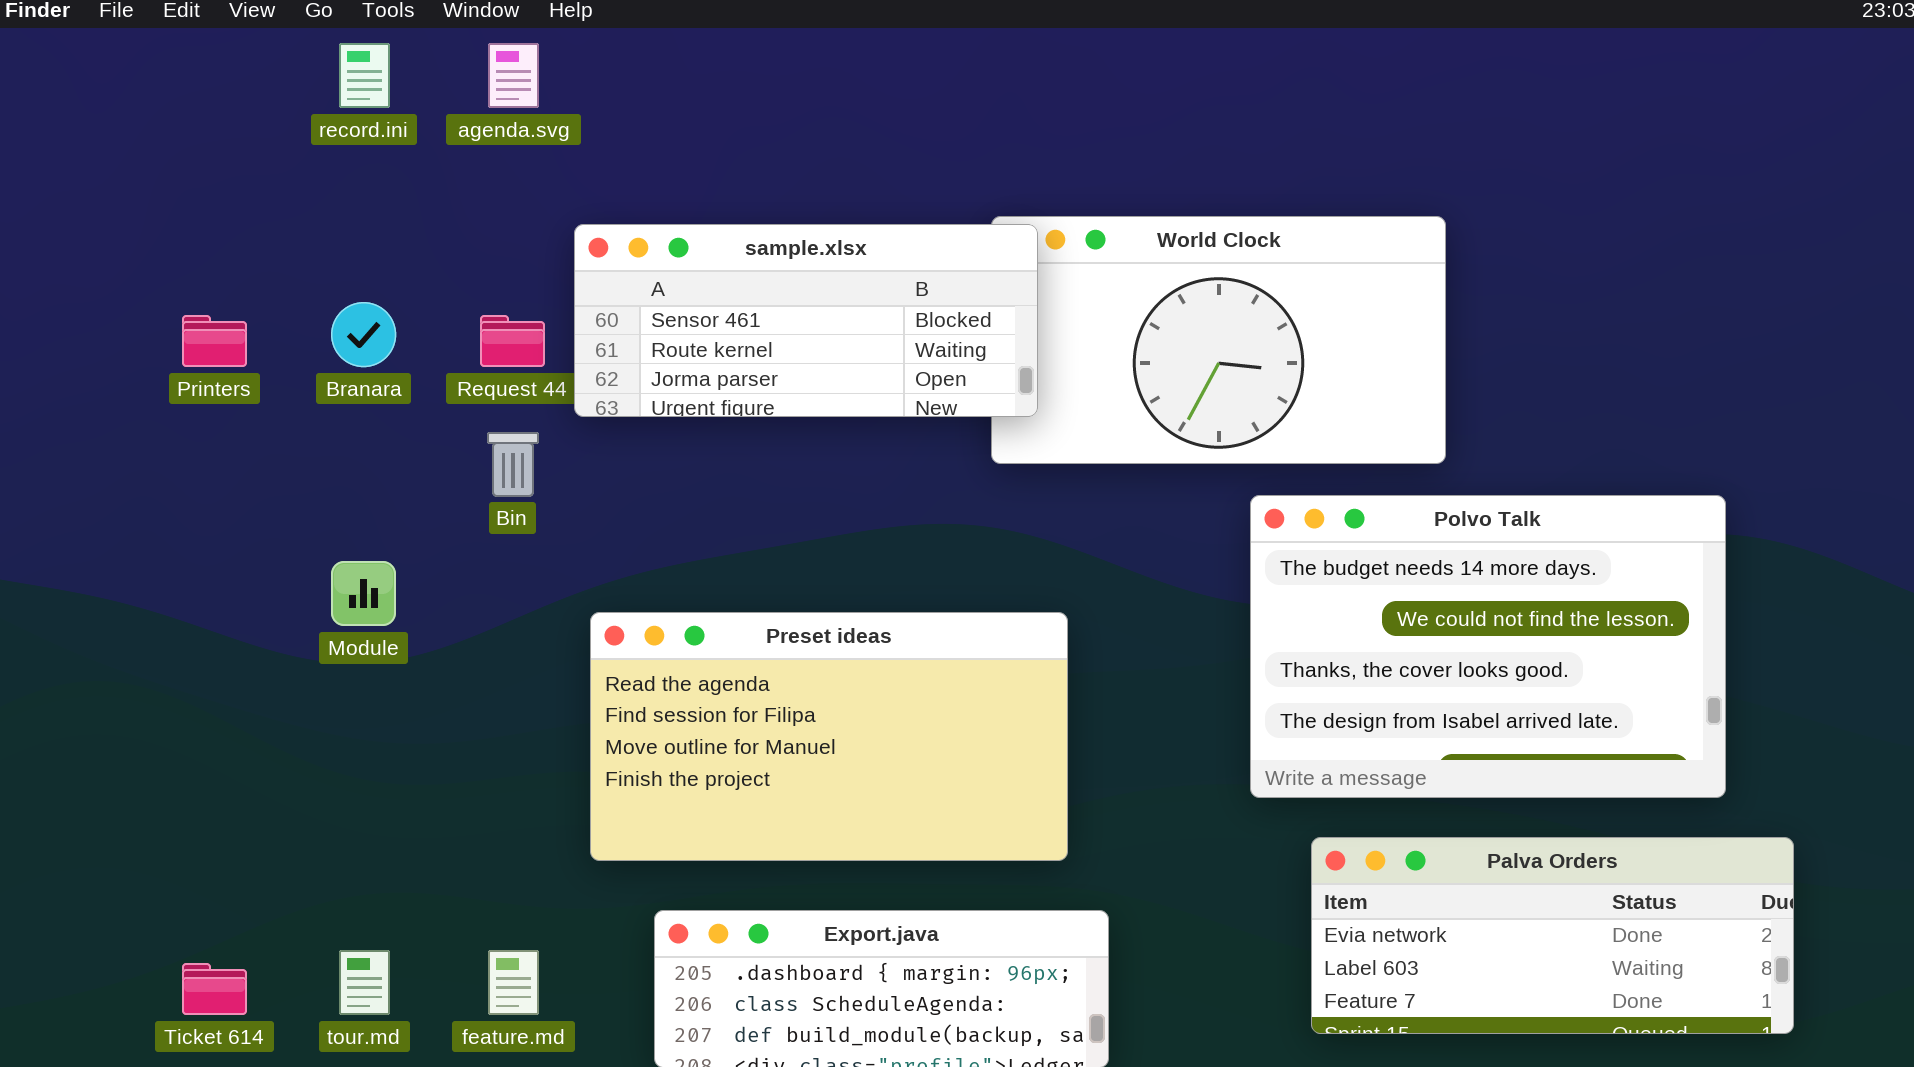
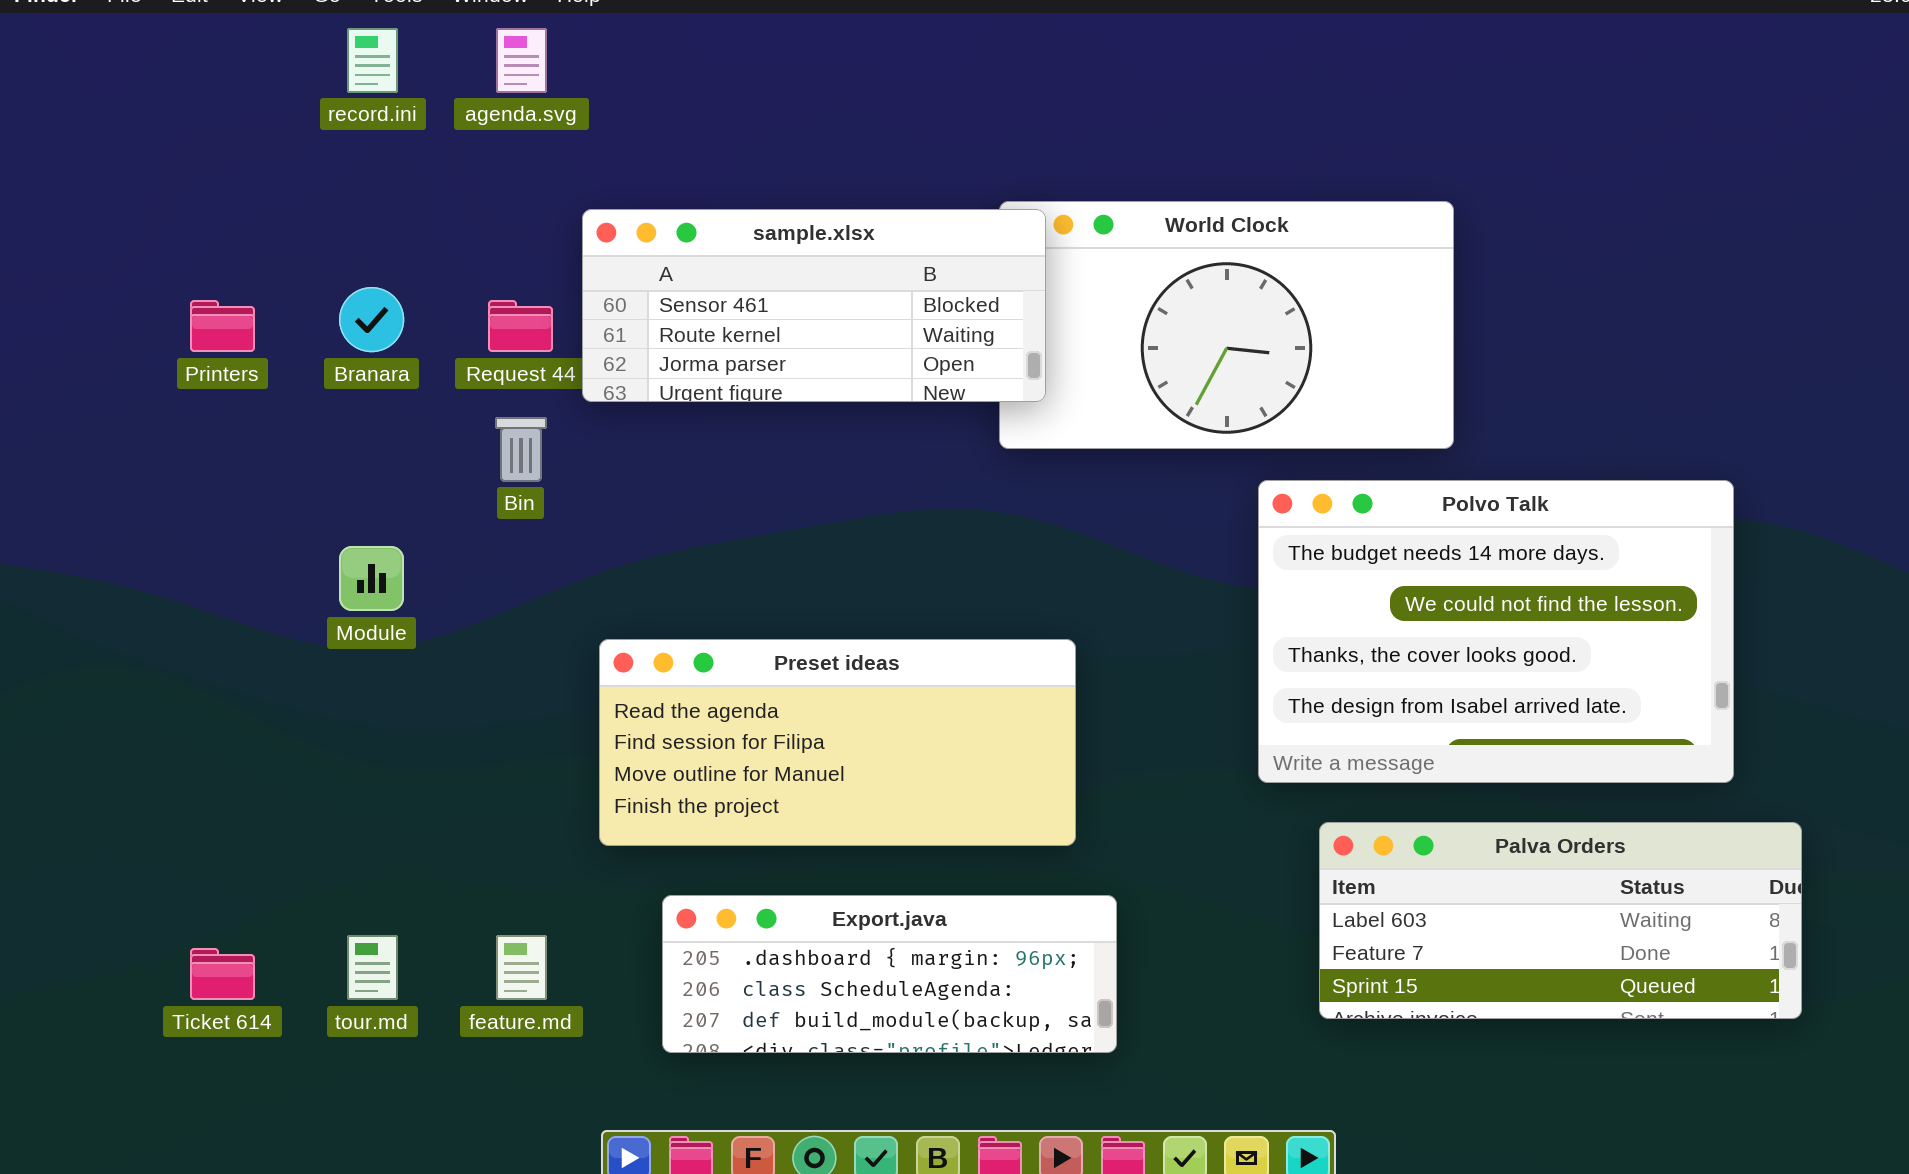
Preset ideas: [590,612,1068,861] -> [599,639,1076,846], resized
Palva Orders: [1311,837,1794,1034] -> [1319,822,1802,1019], scrolled down 1 row

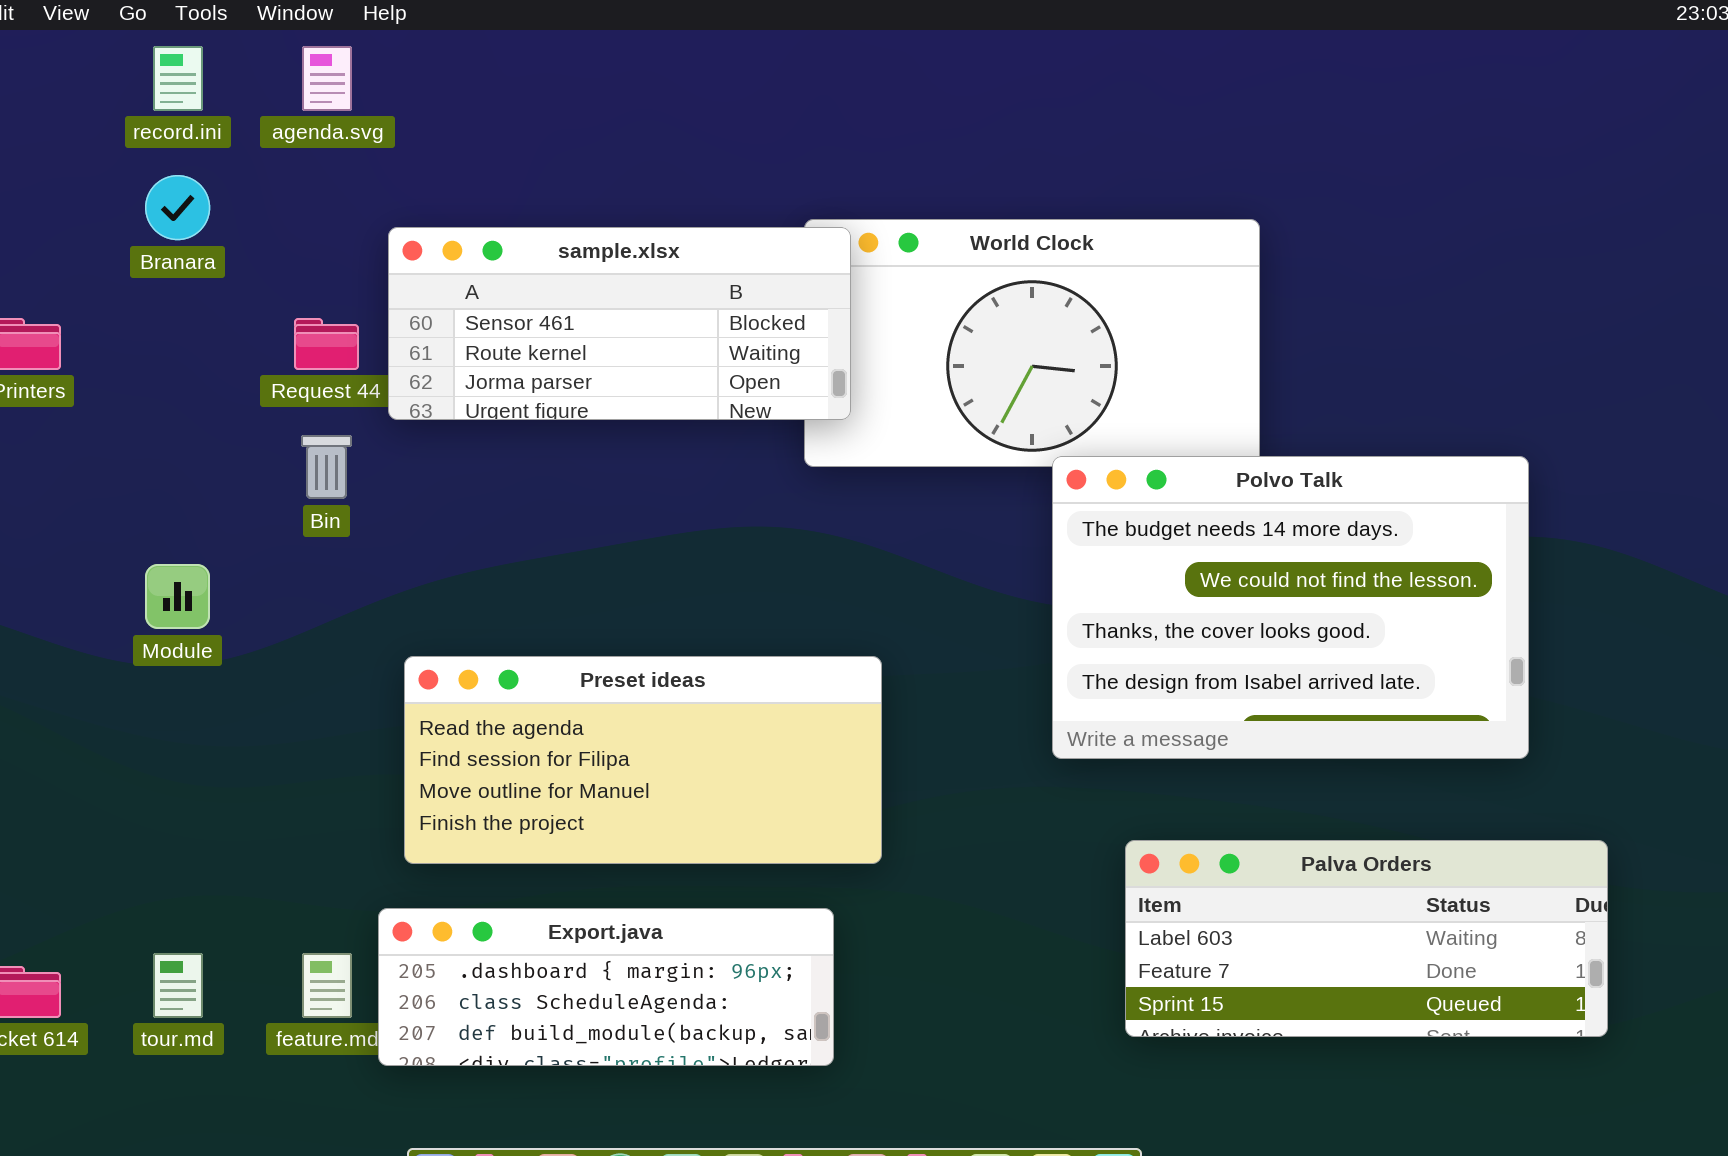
Branara: [339,287,404,352] -> [145,175,210,240], moved
Polvo Talk: [1258,480,1734,783] -> [1052,456,1529,759], moved
Export.java: [662,895,1117,1053] -> [378,908,834,1066], moved

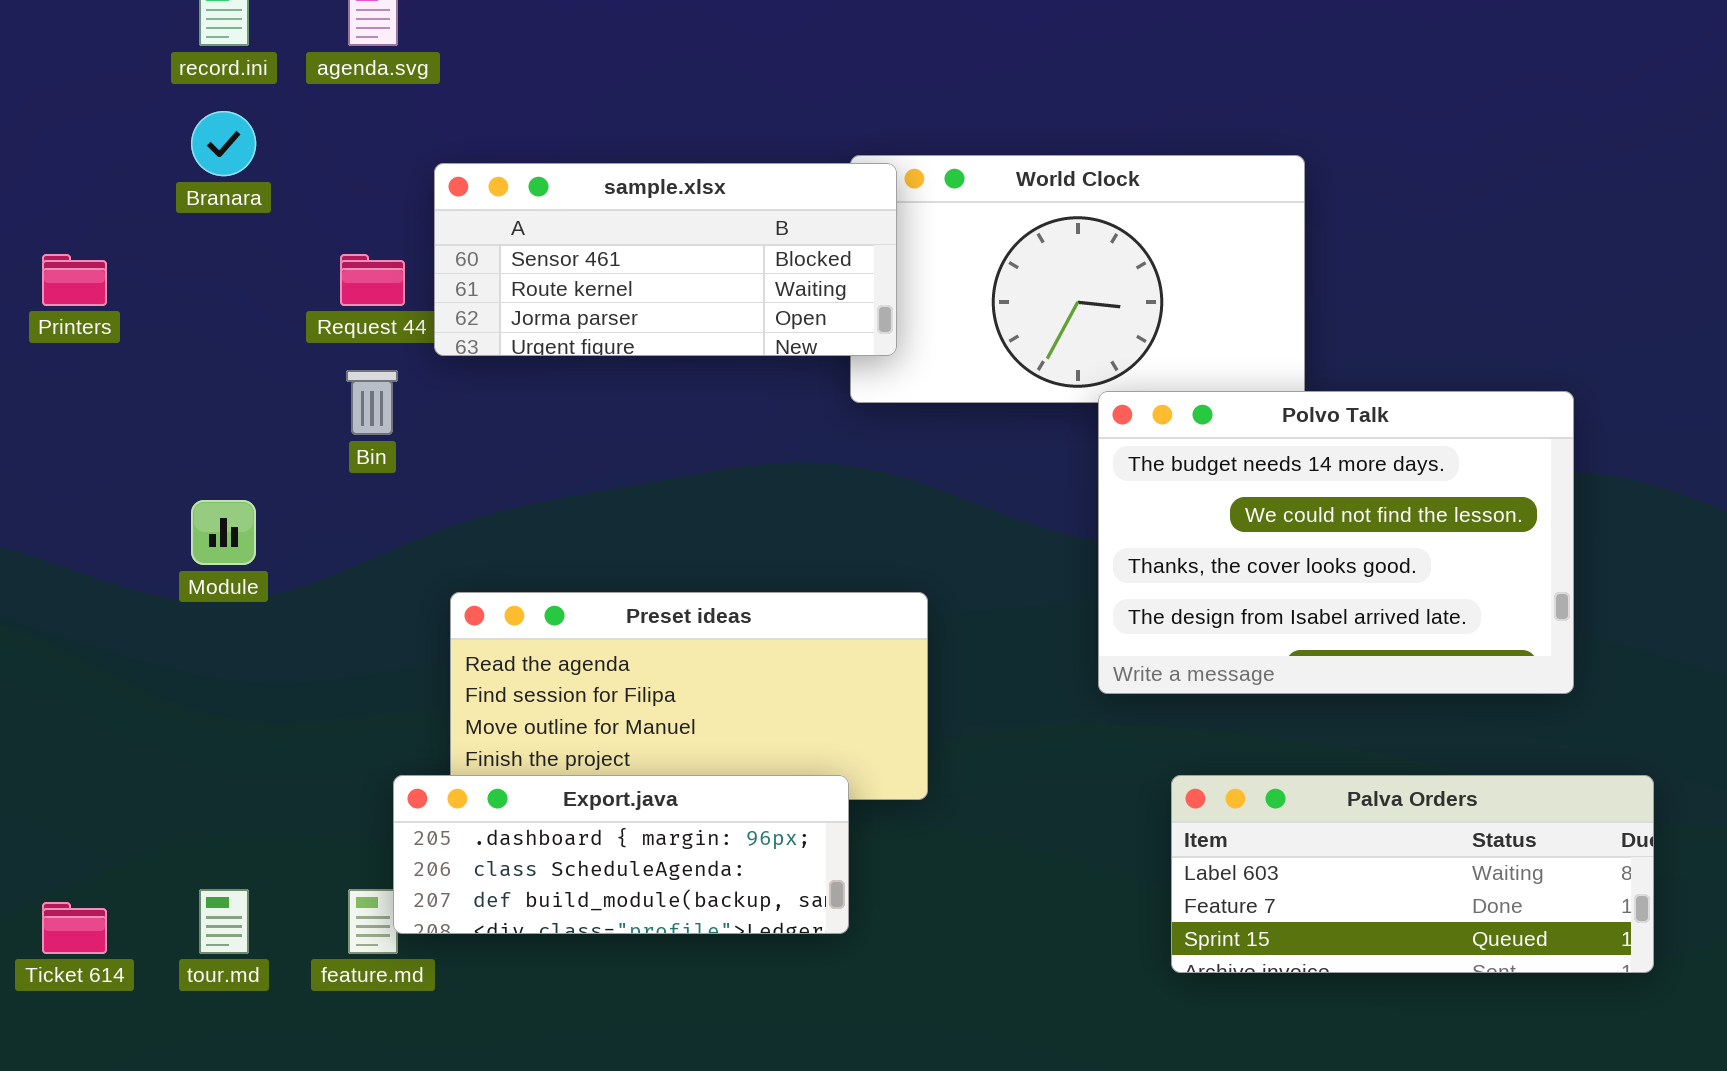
Export.java: [378,908,834,1066] -> [393,775,849,934], moved

